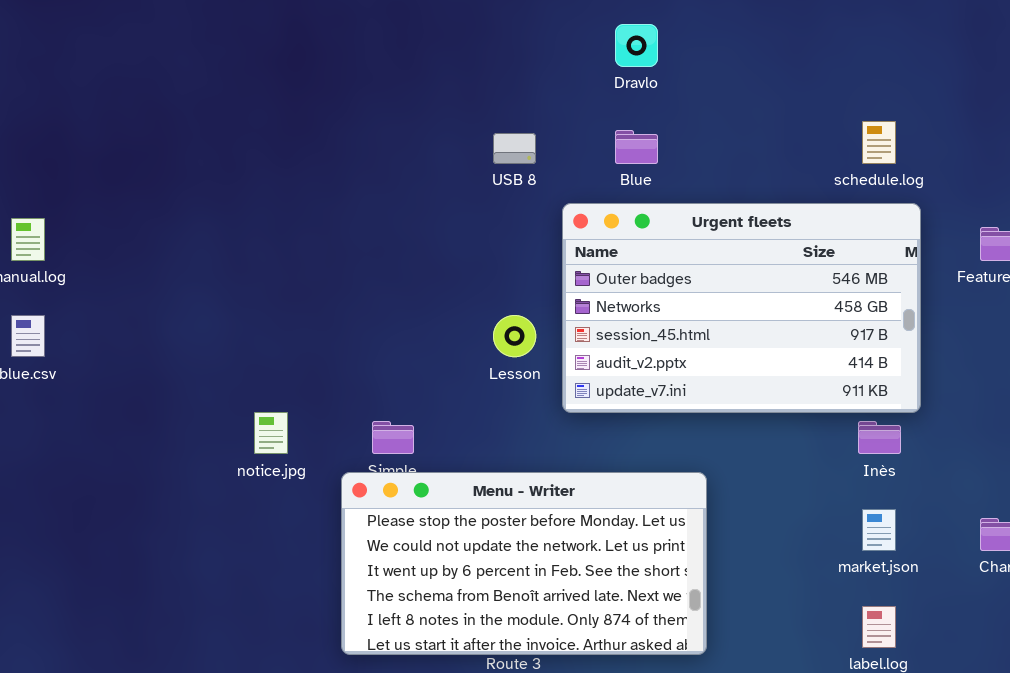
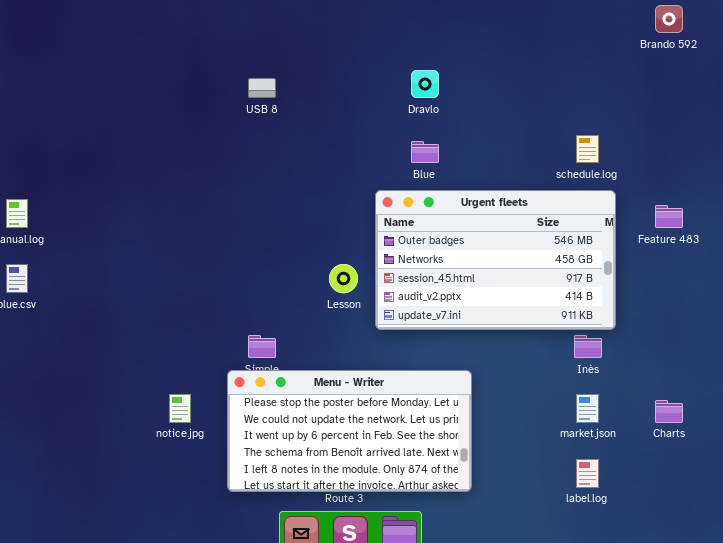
USB 8: [493,133,536,164] -> [248,78,276,98], moved
notice.jpg: [254,412,288,454] -> [169,394,191,423], moved

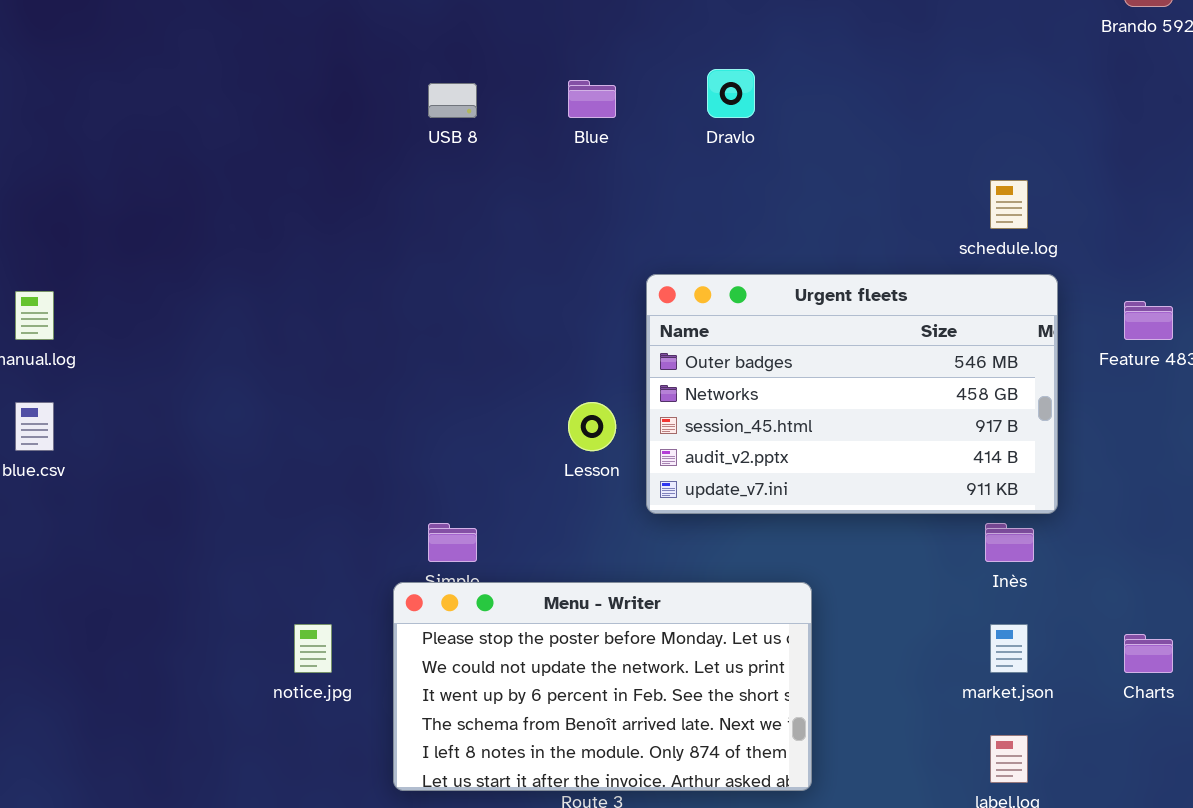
Blue: [411,141,439,163] -> [568,80,616,118], moved

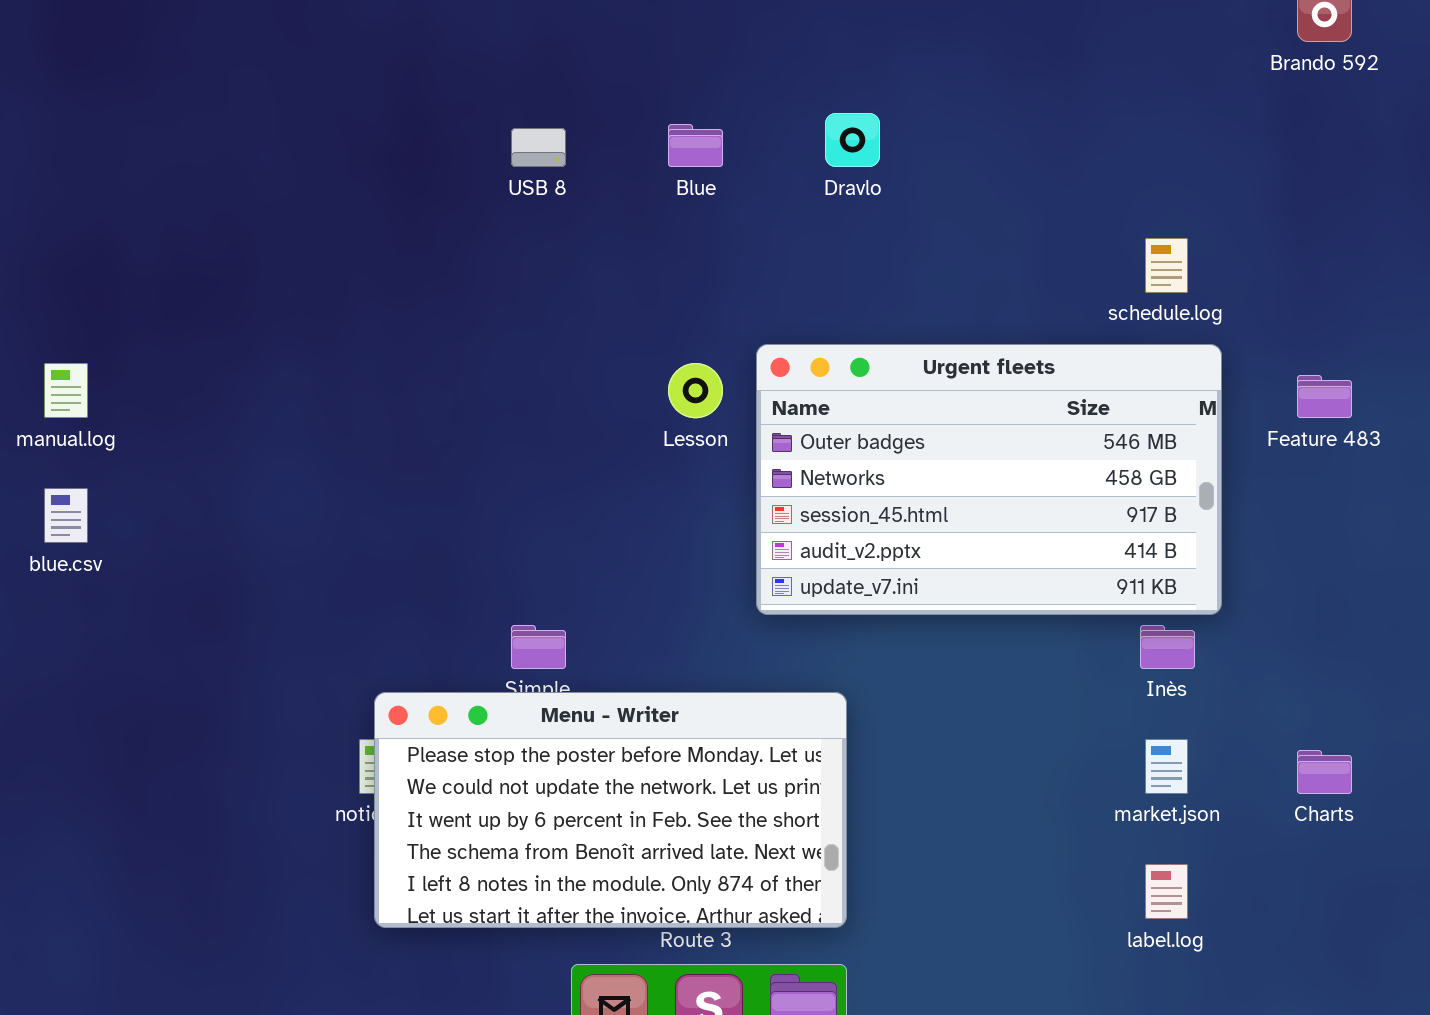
Lesson: [568,402,616,451] -> [668,363,723,418], moved
Menu - Writer: [393,582,812,791] -> [374,692,847,928], moved

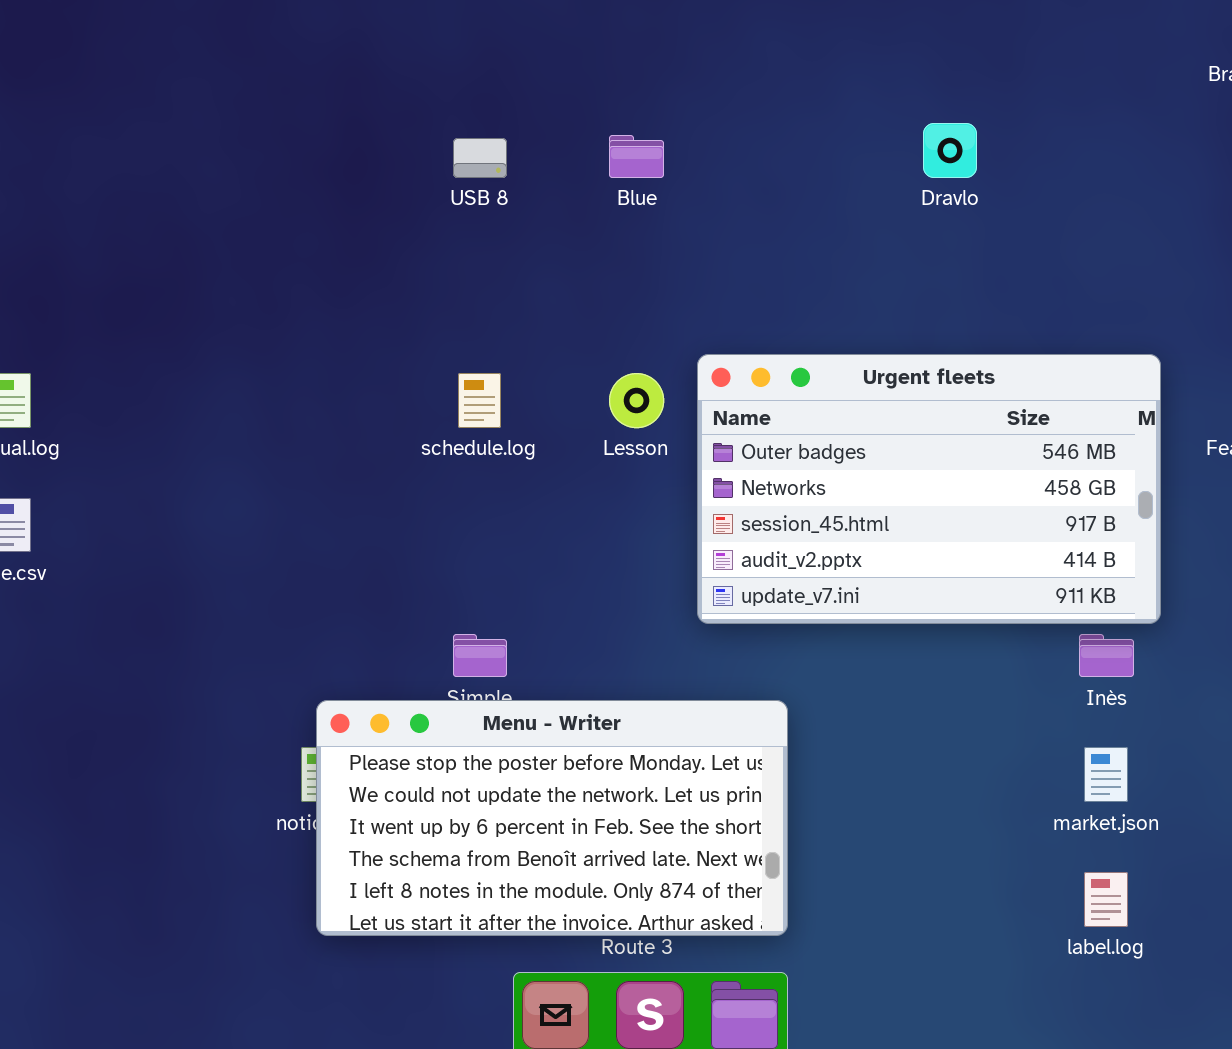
Dravlo: [825,113,880,167] -> [923,123,977,178], moved
schedule.log: [1145,238,1188,293] -> [458,373,501,428], moved

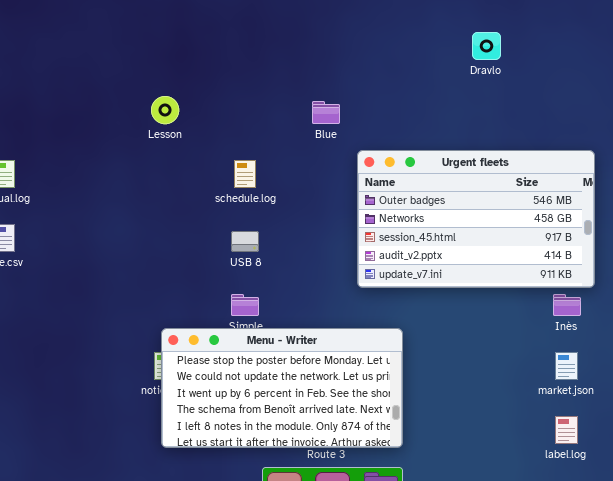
Blue: [609,135,664,178] -> [312,101,340,124], moved
USB 8: [453,138,507,178] -> [231,231,259,252], moved
Lesson: [609,373,664,428] -> [151,96,179,124], moved

